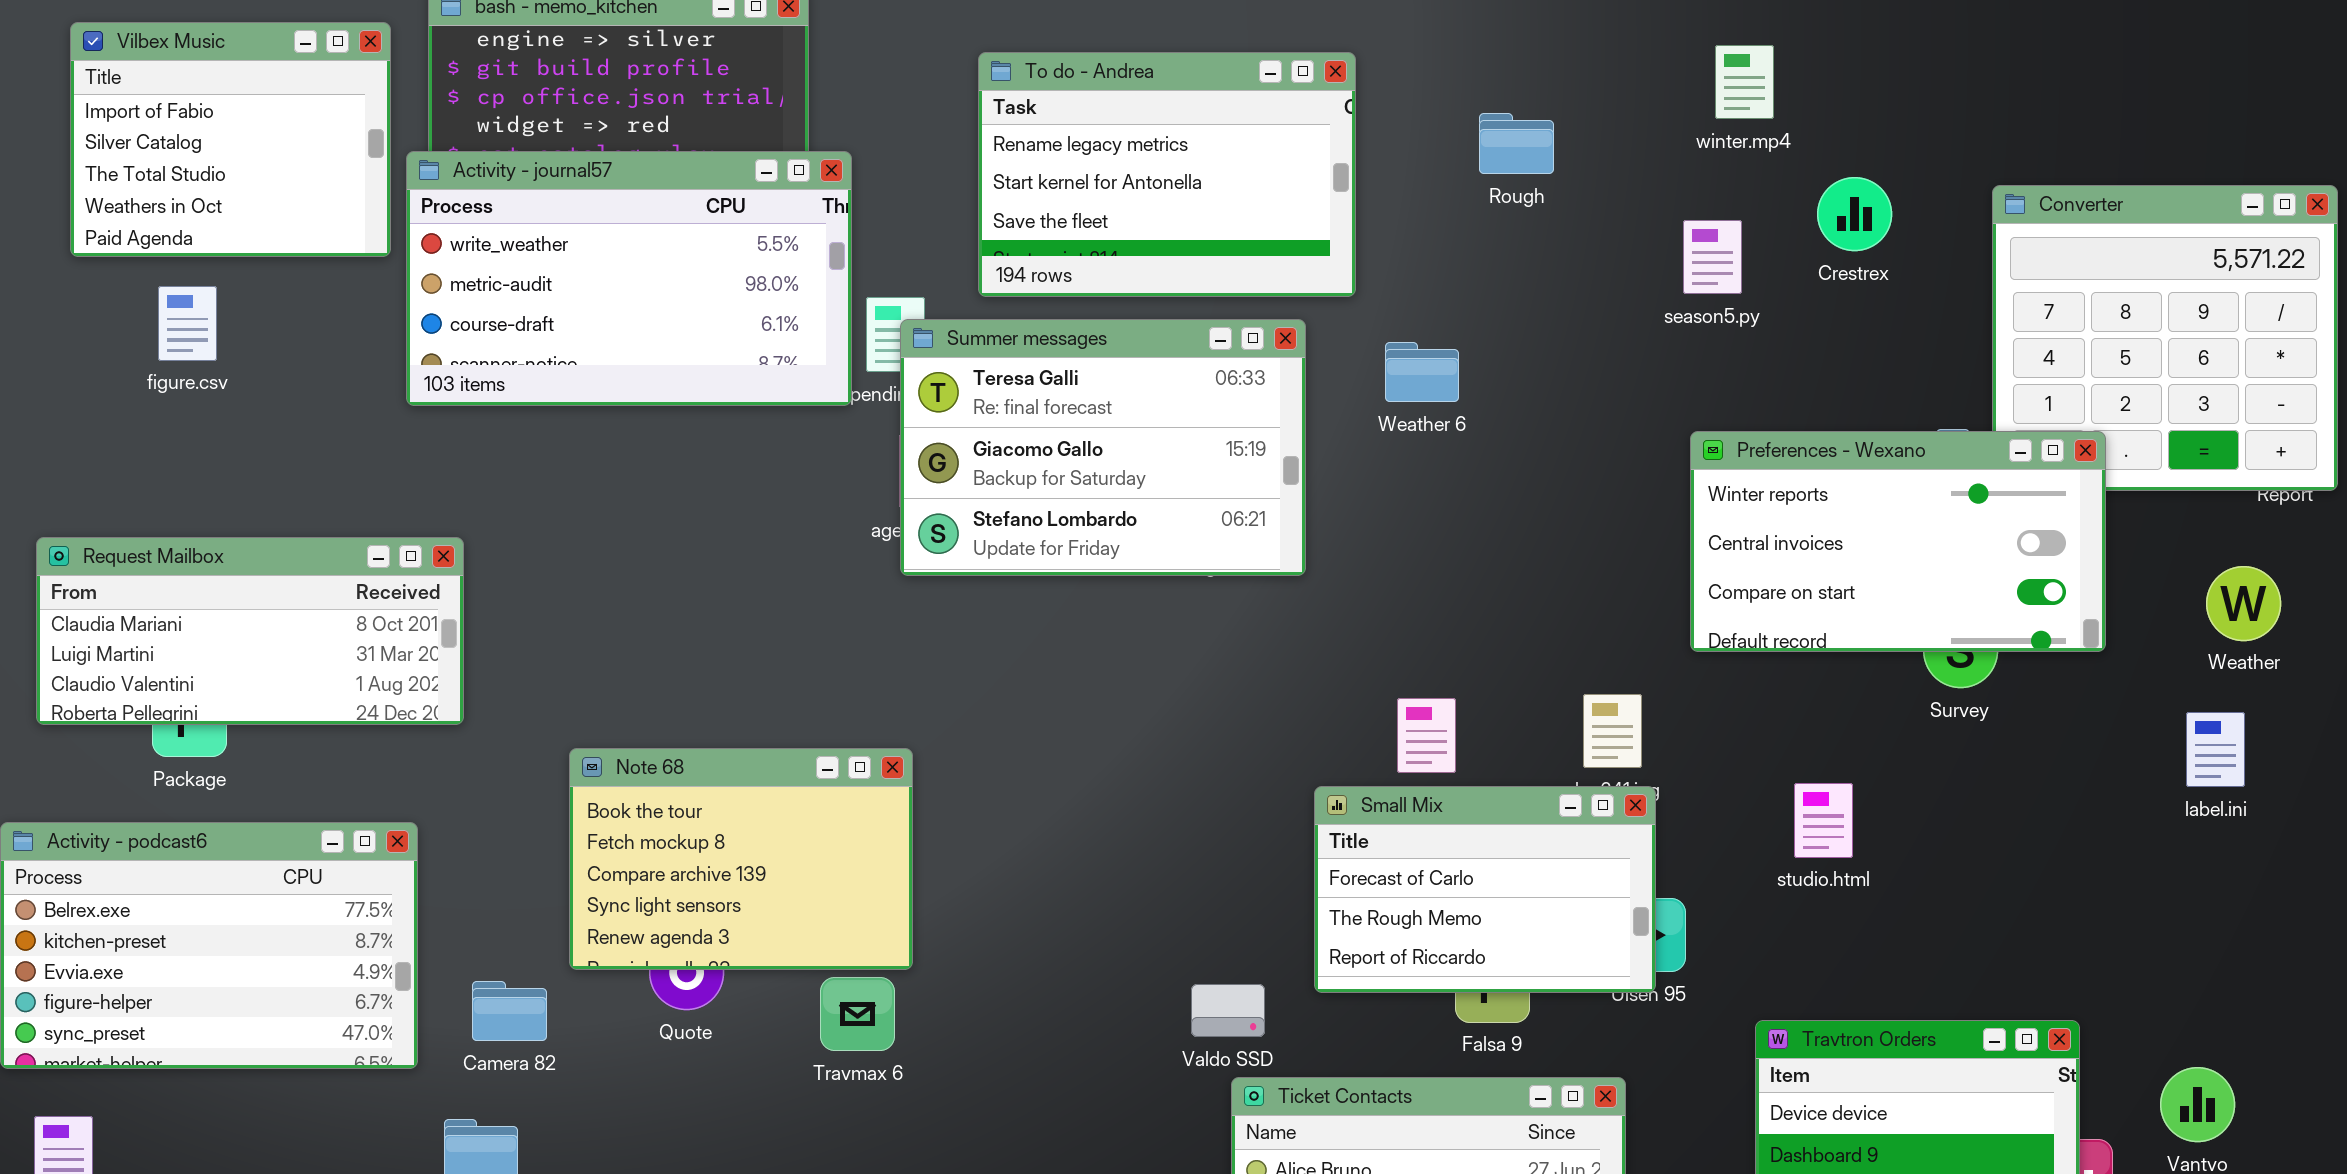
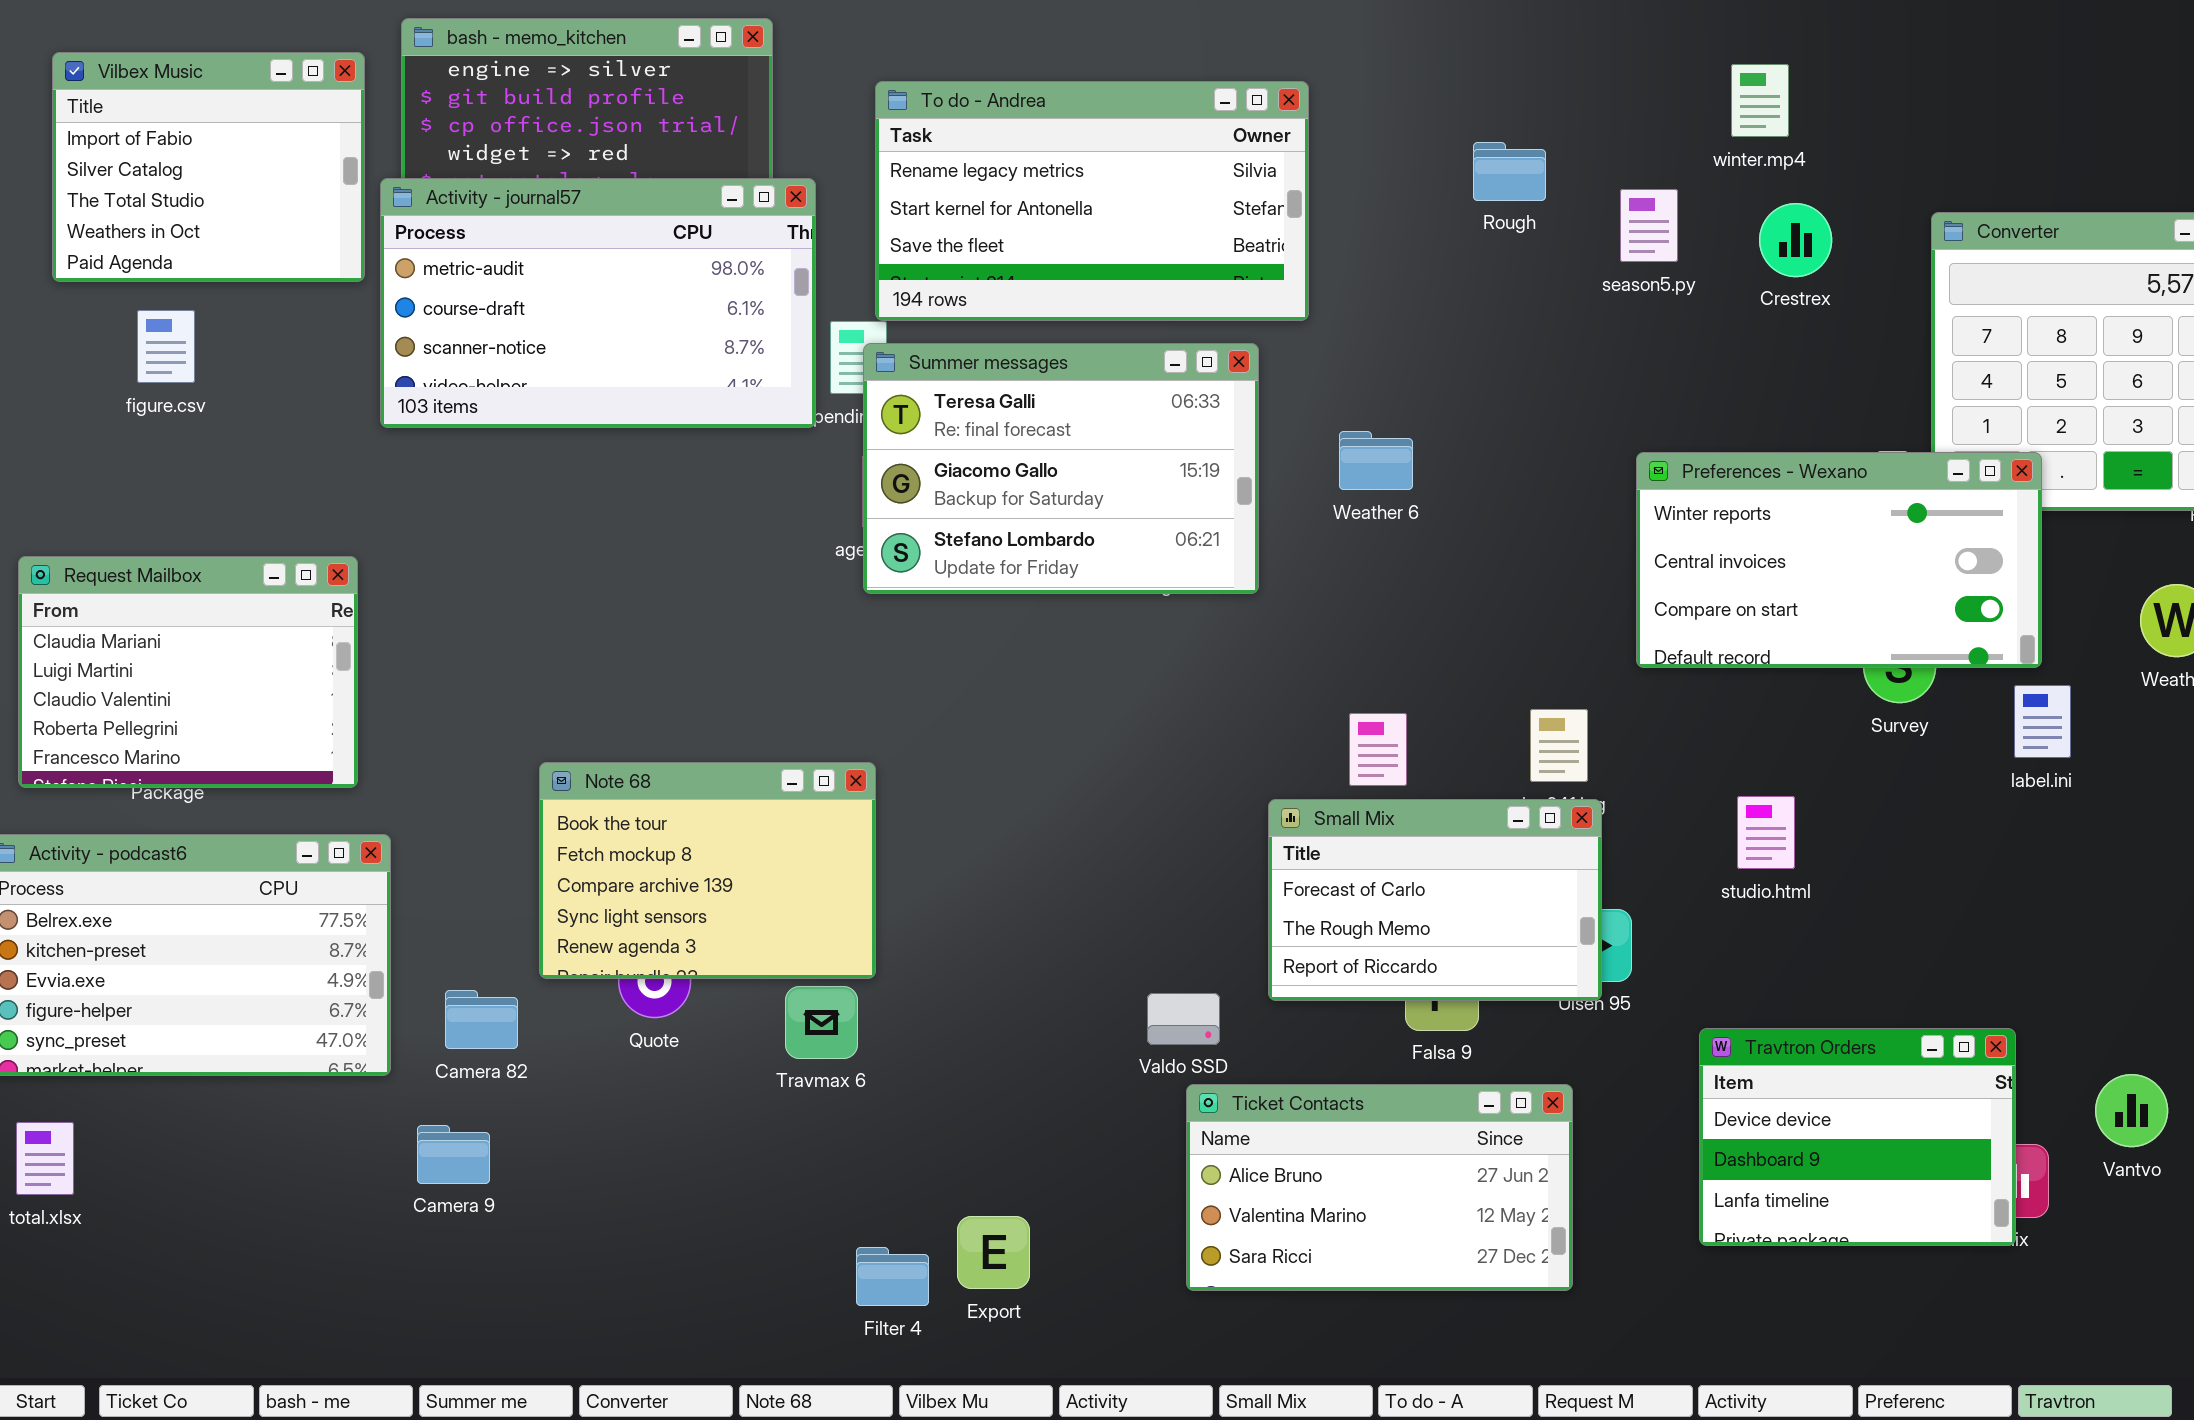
winter.mp4: [1715,45,1774,119] -> [1731,64,1789,137], moved
To do - Andrea: [978,52,1356,297] -> [875,81,1309,321], resized
Rough: [1479,113,1554,174] -> [1473,142,1546,201], moved
Activity - journal57: [406,151,852,406] -> [380,178,816,428], scrolled down 1 row
season5.py: [1683,220,1742,294] -> [1620,189,1678,262], moved
Weather 6: [1385,342,1459,402] -> [1339,431,1413,490], moved
Request Mailbox: [36,537,464,725] -> [18,556,358,788], resized
label.ini: [2186,712,2245,787] -> [2014,685,2071,758], moved

